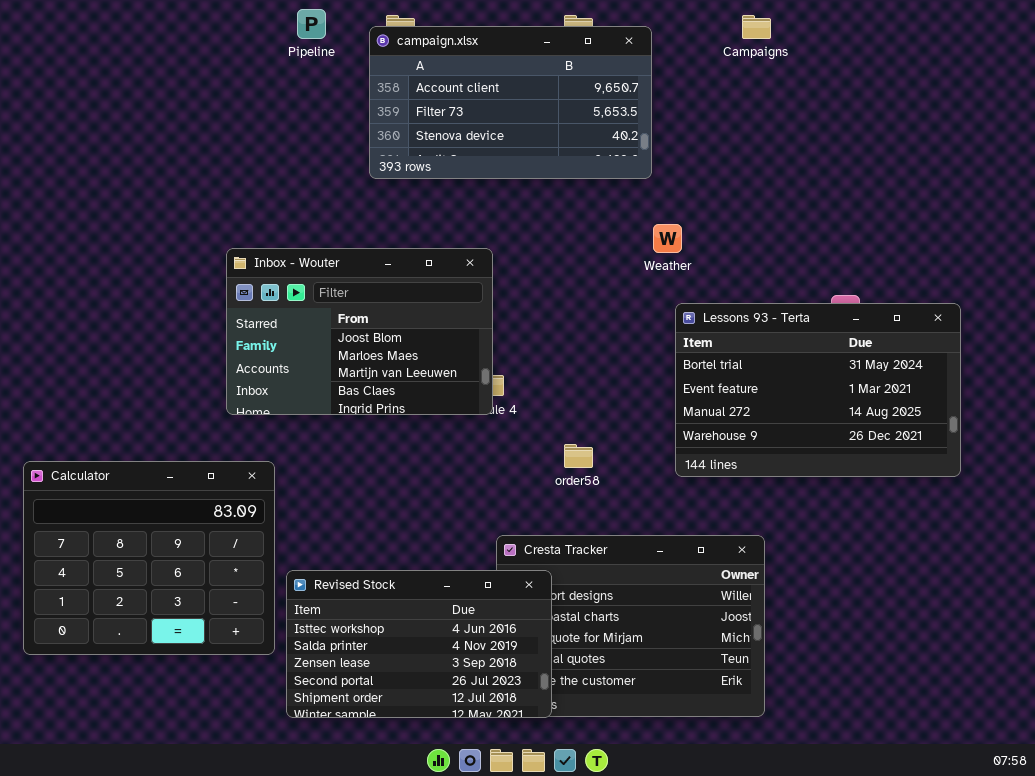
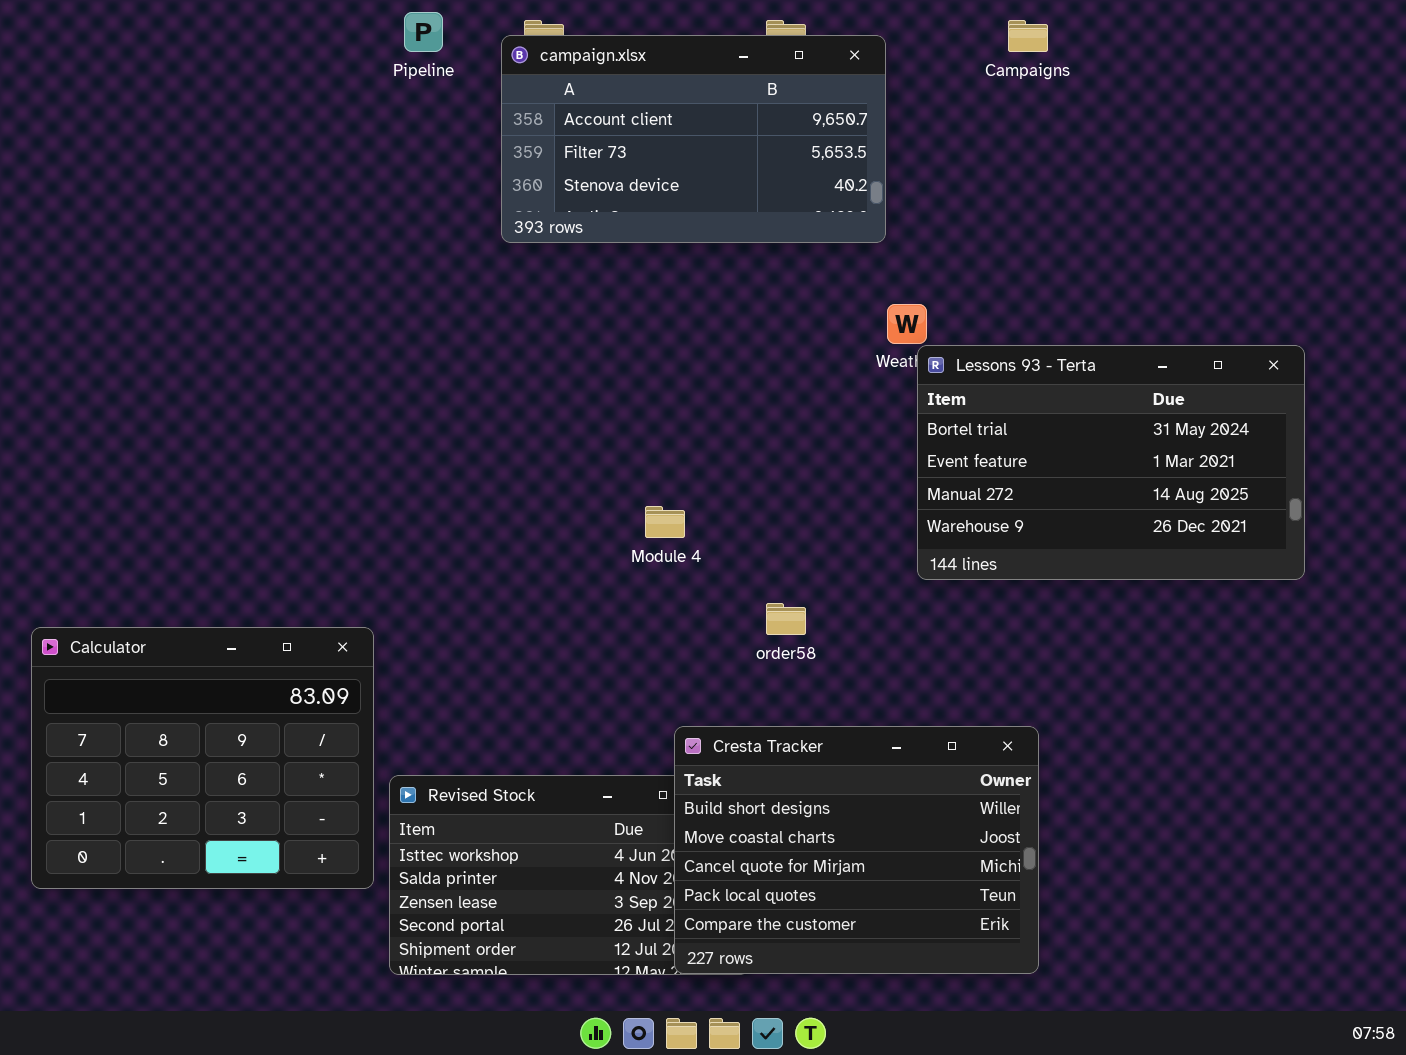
Inbox - Wouter: [226,248,493,415] -> none, closed
Lessons 93 - Terta: [675,303,961,477] -> [917,345,1305,580], moved
Cresta Tracker: [496,535,765,717] -> [674,726,1039,974], raised

